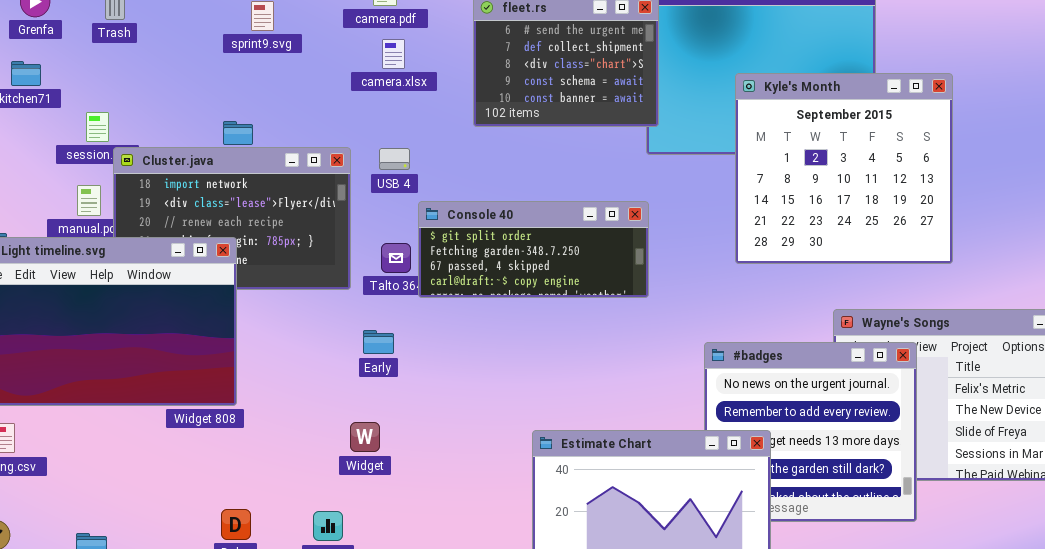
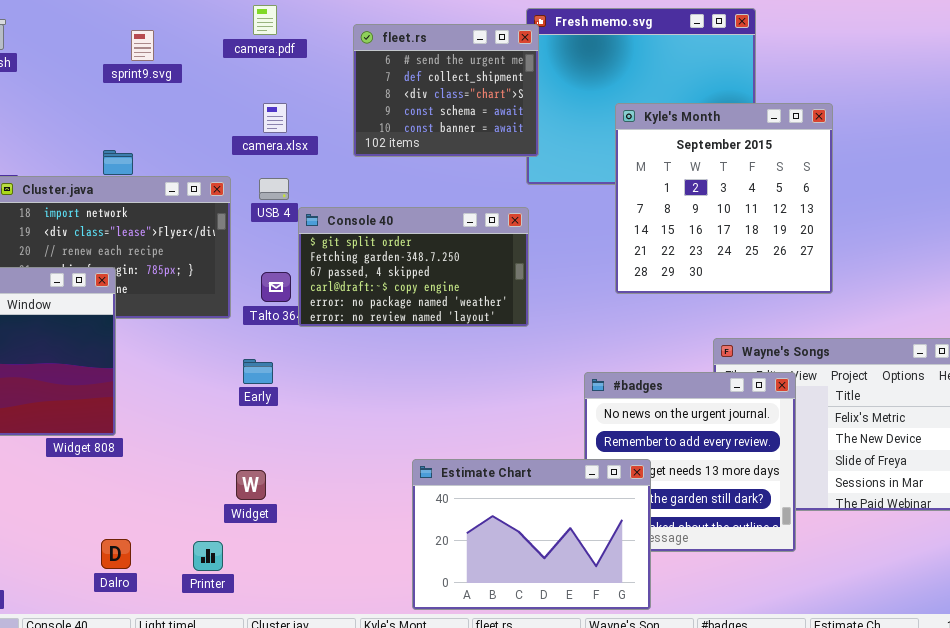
camera.xlsx: [382,39,405,69] -> [263,103,287,133], moved
Console 40: [418,201,649,298] -> [298,207,529,327], resized
Widget: [350,422,380,452] -> [236,470,266,500], moved

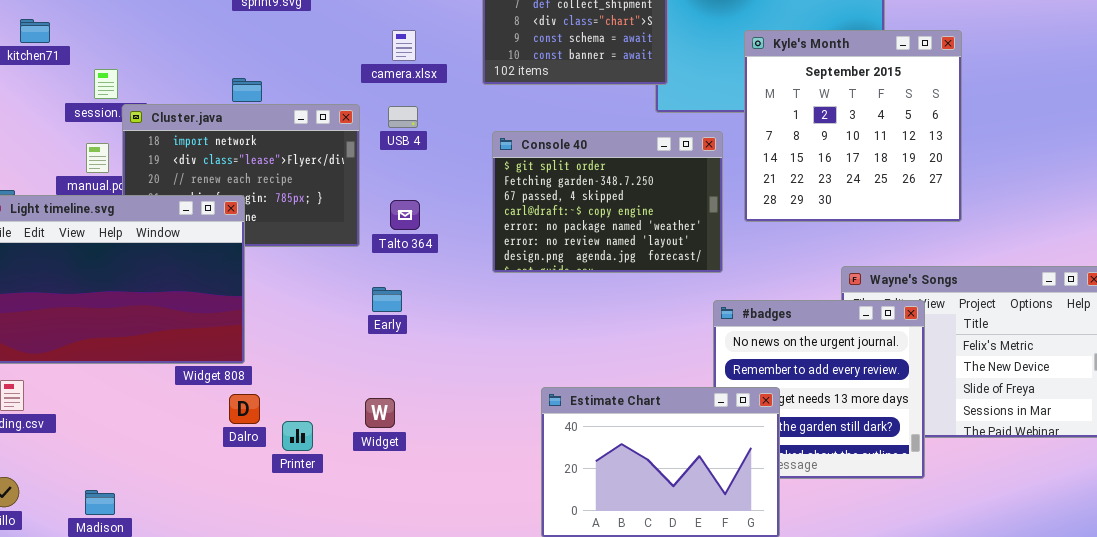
Console 40: [298,207,529,327] -> [492,131,723,273], moved, resized
Dalro: [101,539,131,569] -> [229,394,260,424], moved
Printer: [193,541,223,571] -> [282,421,313,451], moved

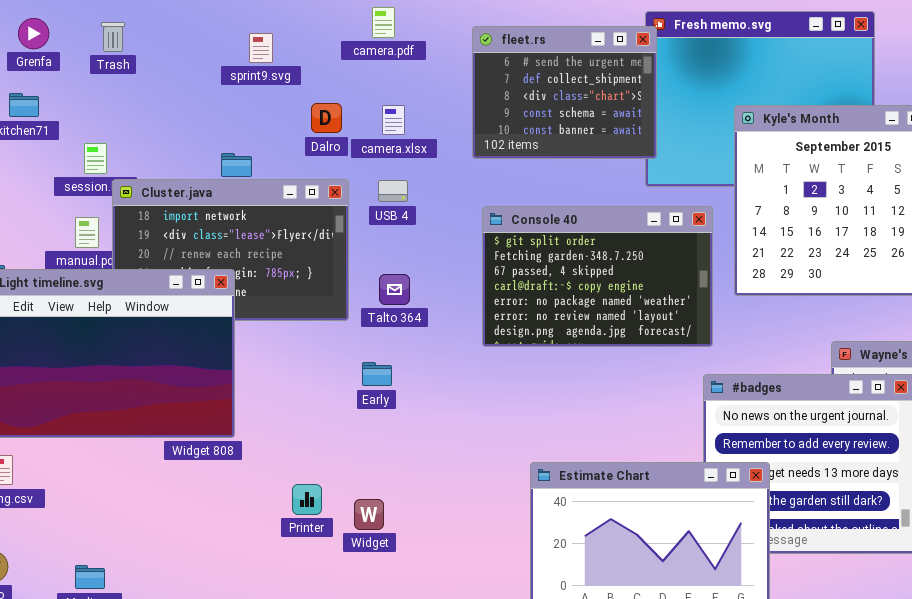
Dalro: [229,394,260,424] -> [311,103,342,133], moved
Widget: [365,398,395,428] -> [354,499,384,530], moved
Printer: [282,421,313,451] -> [292,484,322,515], moved

